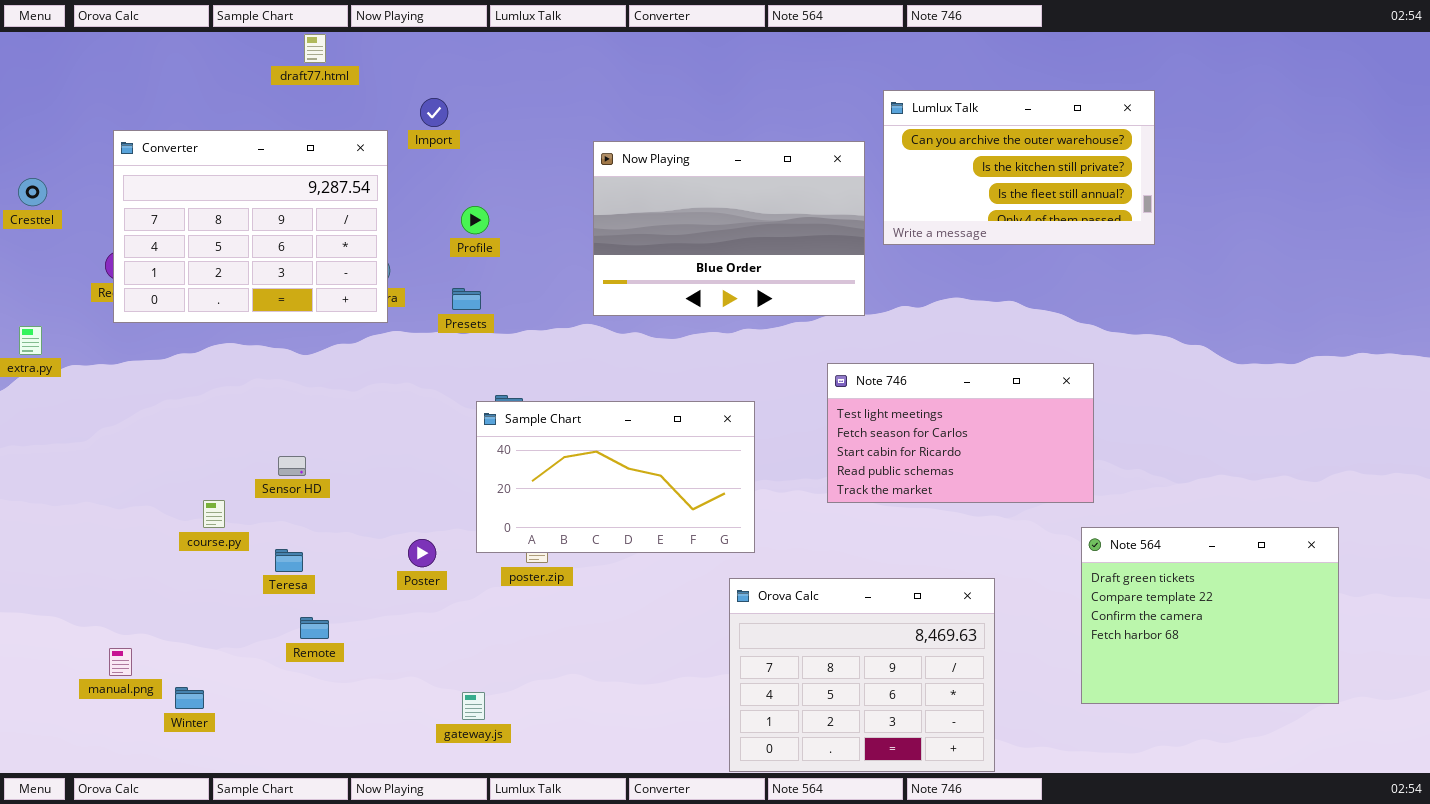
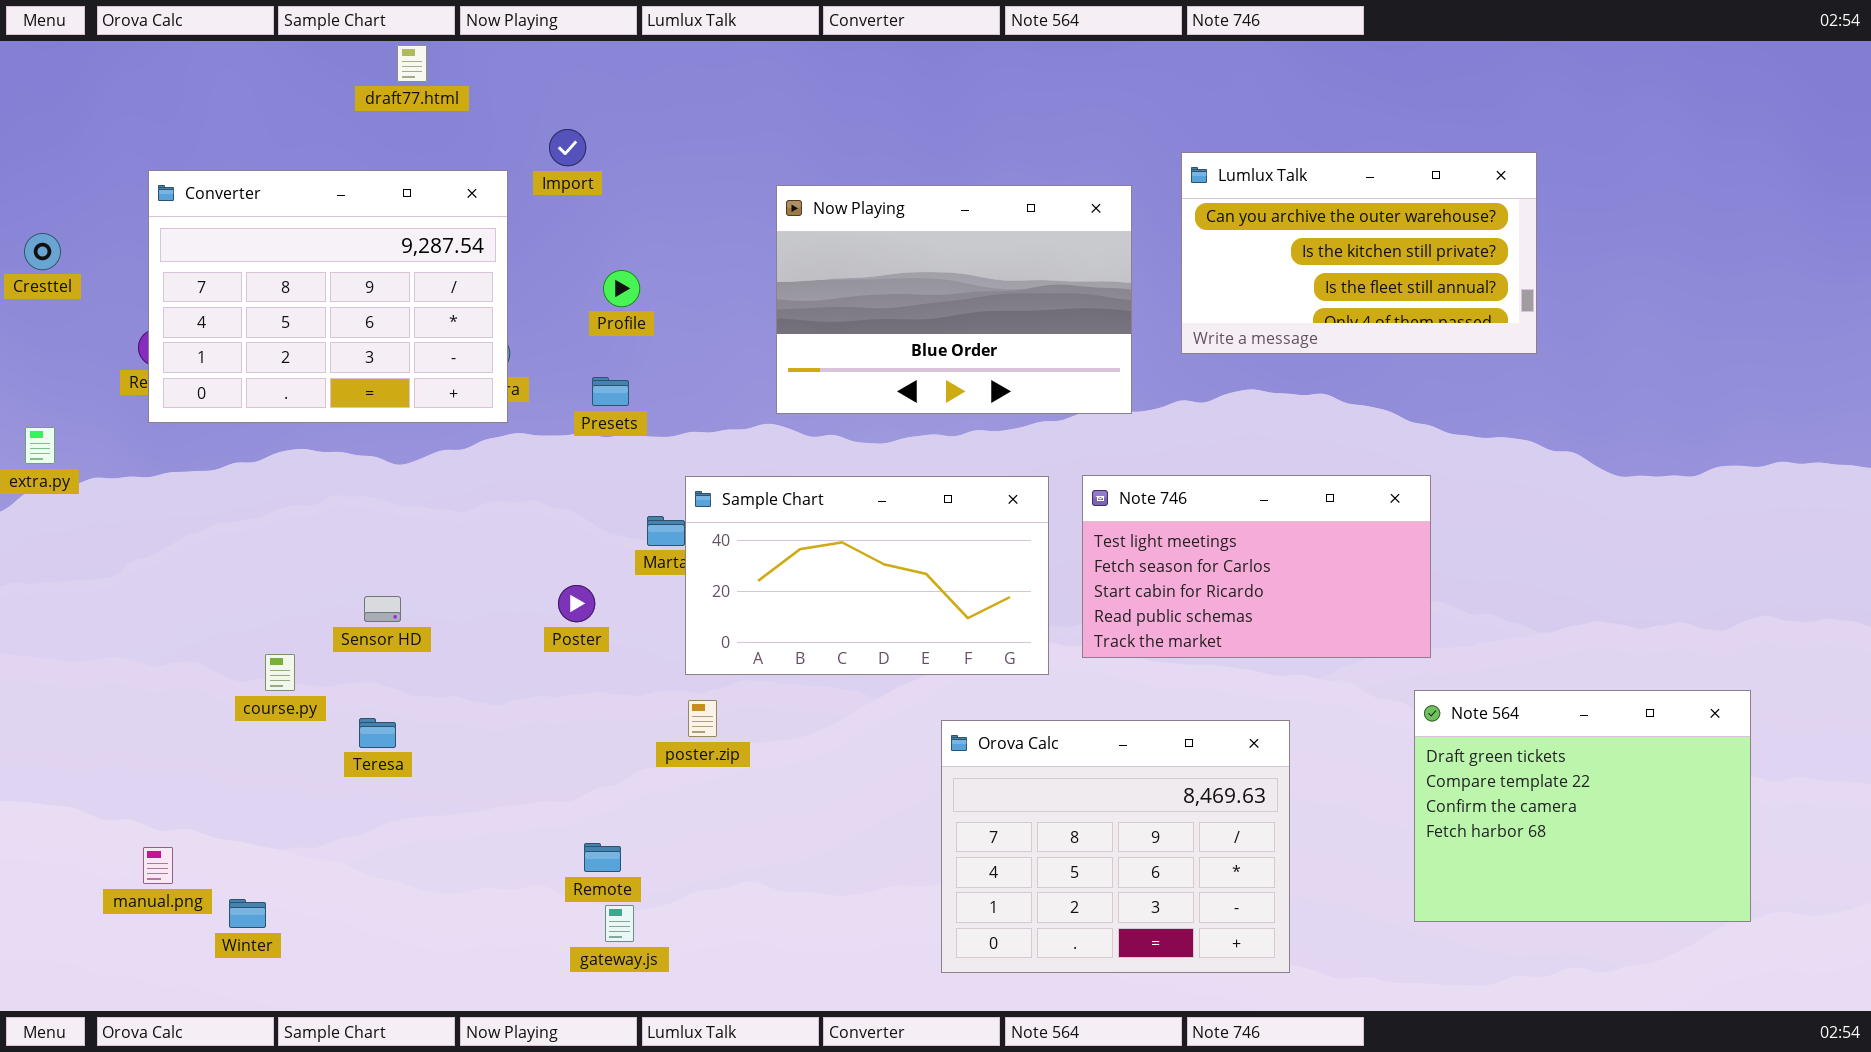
Lumlux Talk: [883,90,1155,245] -> [1181,152,1537,354], moved
Sample Chart: [476,401,755,553] -> [685,476,1049,675], moved
Poster: [408,539,436,567] -> [558,585,595,622], moved
Orova Calc: [729,578,995,772] -> [941,720,1290,973], moved
Remote: [300,617,329,639] -> [584,843,621,872], moved

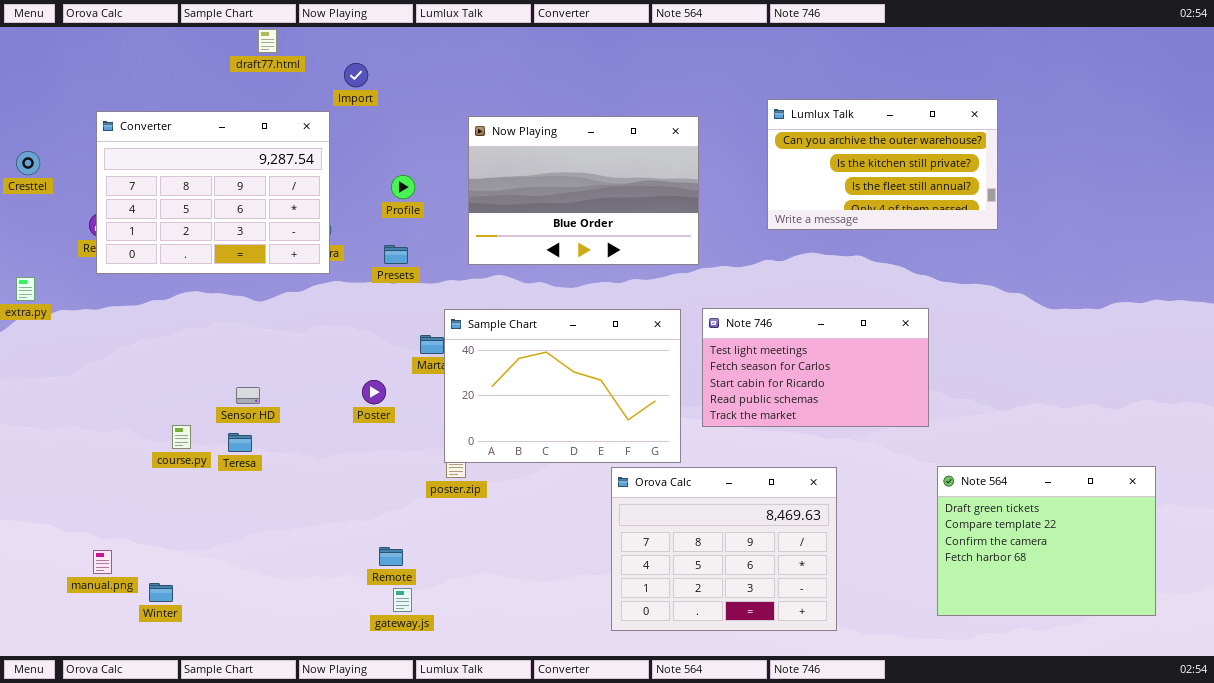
Import: [549,129,586,166] -> [344,63,368,87], moved
Now Playing: [776,185,1132,414] -> [468,116,699,265], moved
Sample Chart: [685,476,1049,675] -> [444,309,681,463], resized
Note 564: [1414,690,1751,922] -> [937,466,1156,616], moved
Teresa: [359,718,396,748] -> [228,433,252,452], moved

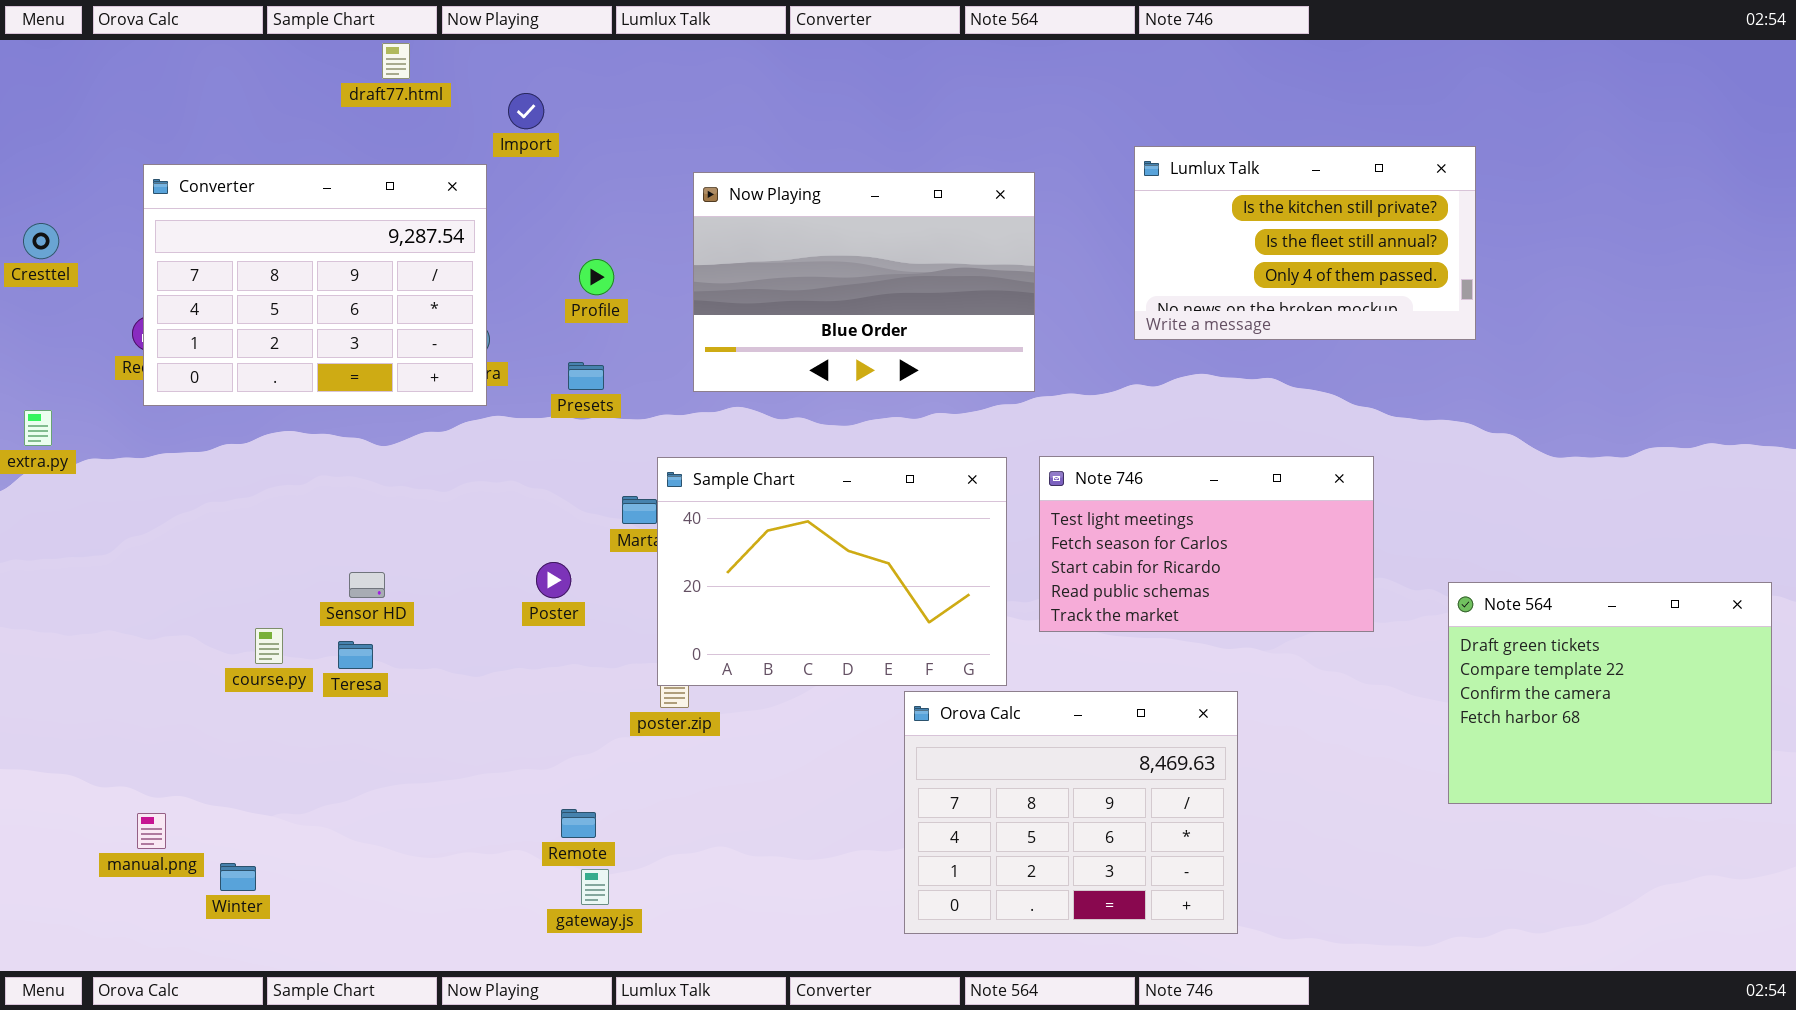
Lumlux Talk: [767,99,998,230] -> [1134,146,1476,340], scrolled down 1 row
Note 564: [937,466,1156,616] -> [1448,582,1772,804], moved

